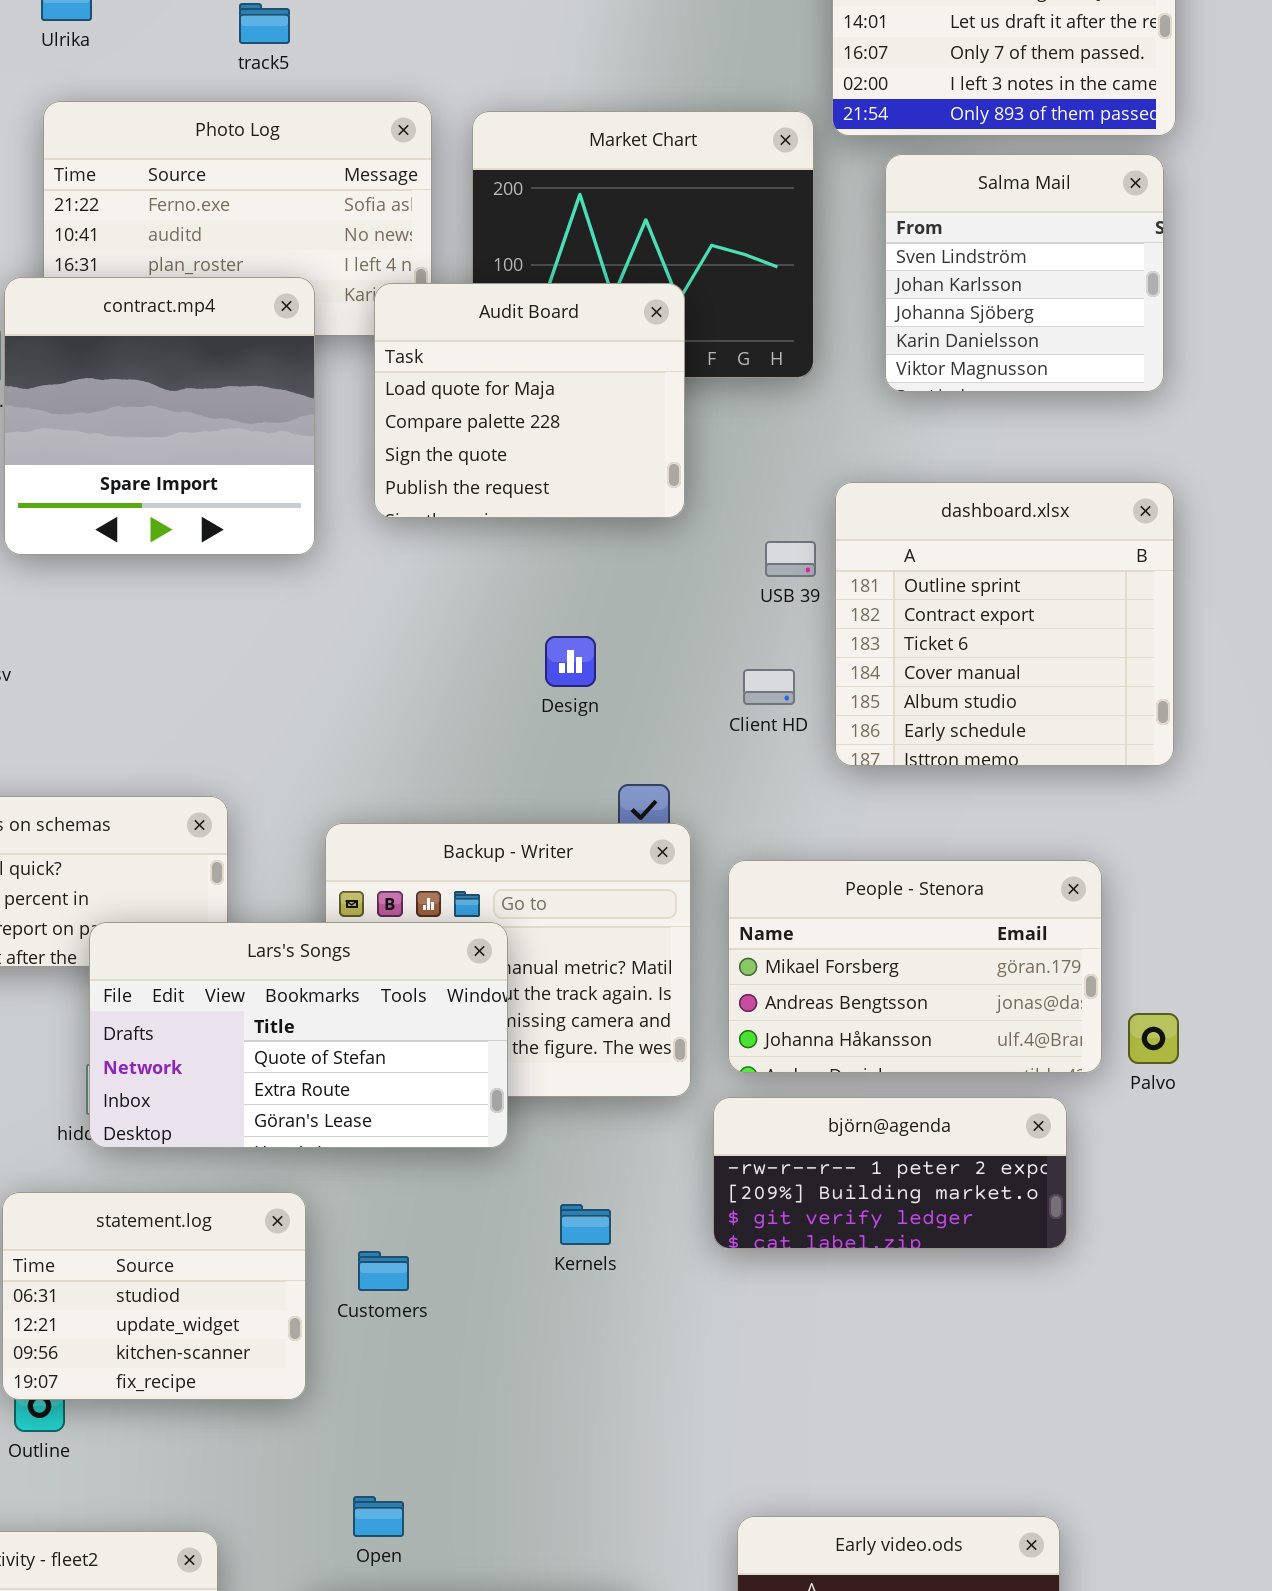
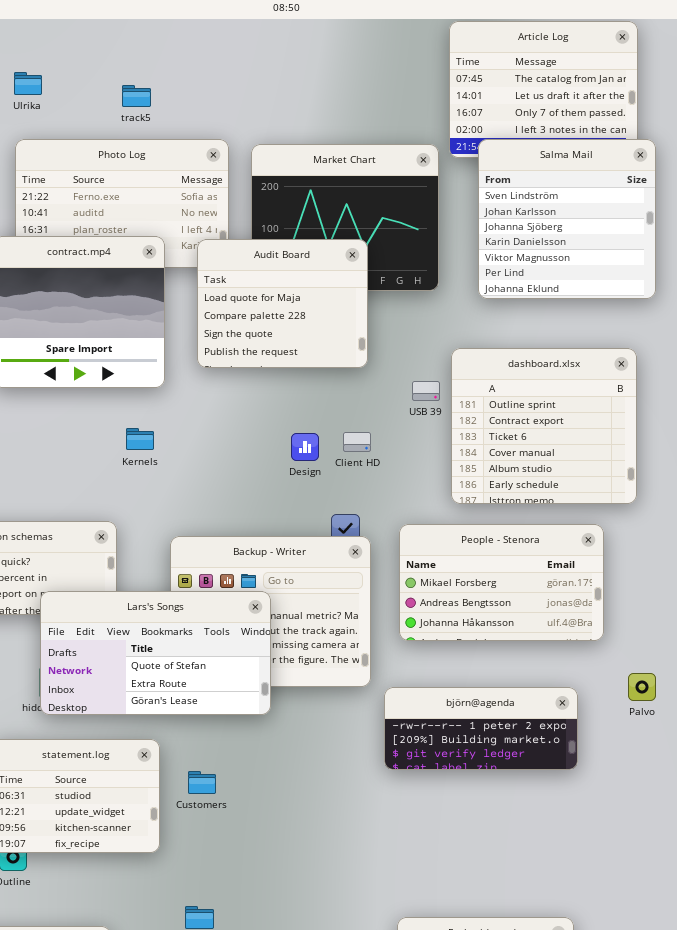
Salma Mail: [885,154,1164,392] -> [478,139,656,299], resized
Client HD: [743,669,795,705] -> [343,432,371,452], moved
People - Stenora: [728,860,1102,1073] -> [399,524,604,641], moved
Palvo: [1128,1013,1179,1064] -> [628,673,656,701], moved
Kernels: [560,1204,611,1245] -> [126,428,154,450], moved

